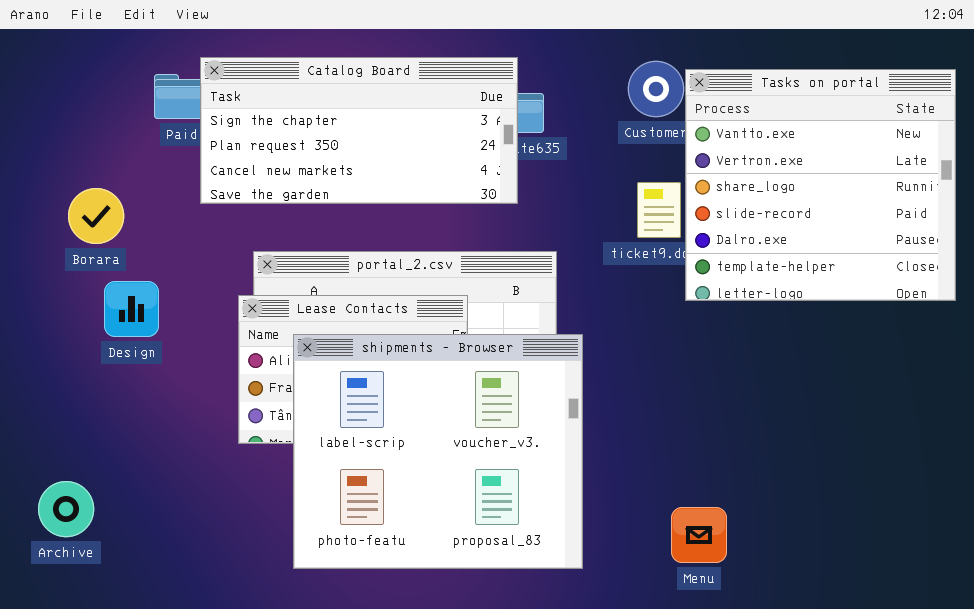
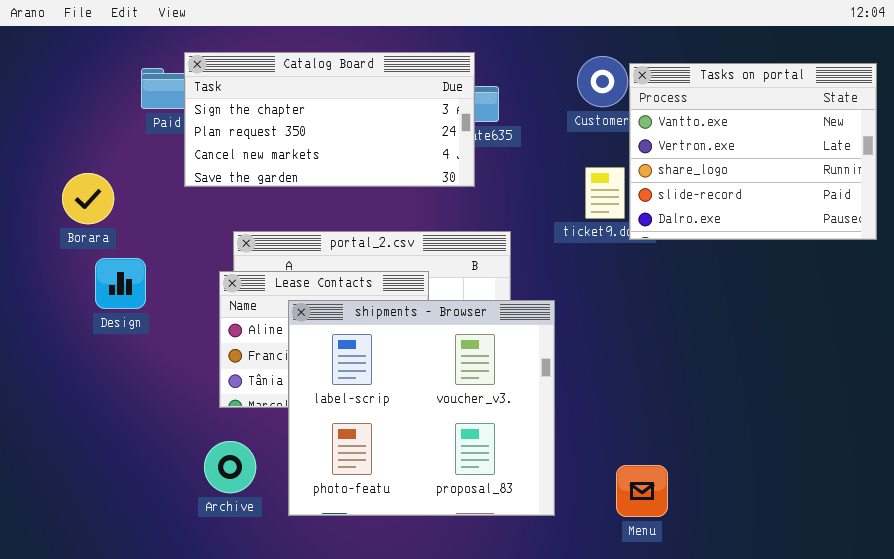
Tasks on portal: [685,69,956,301] -> [629,63,877,240], resized
shipments - Browser: [293,334,583,569] -> [288,300,555,516], moved
Archive: [38,481,94,537] -> [204,441,256,493], moved

